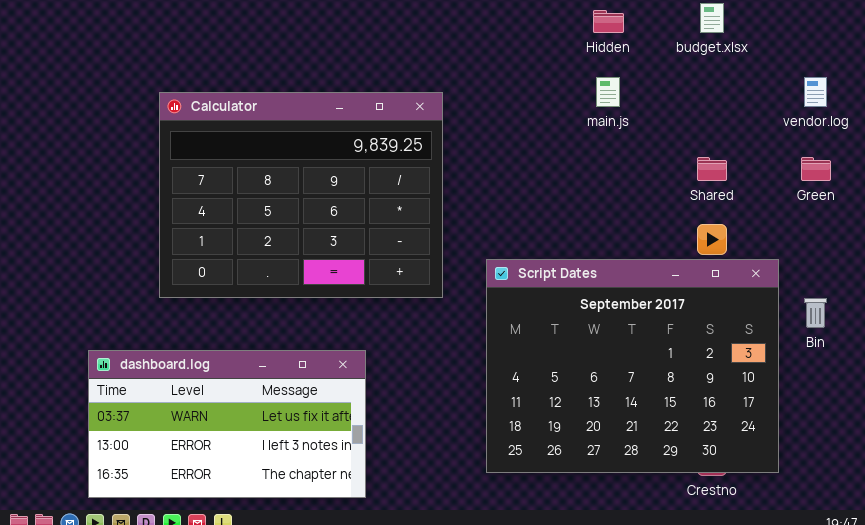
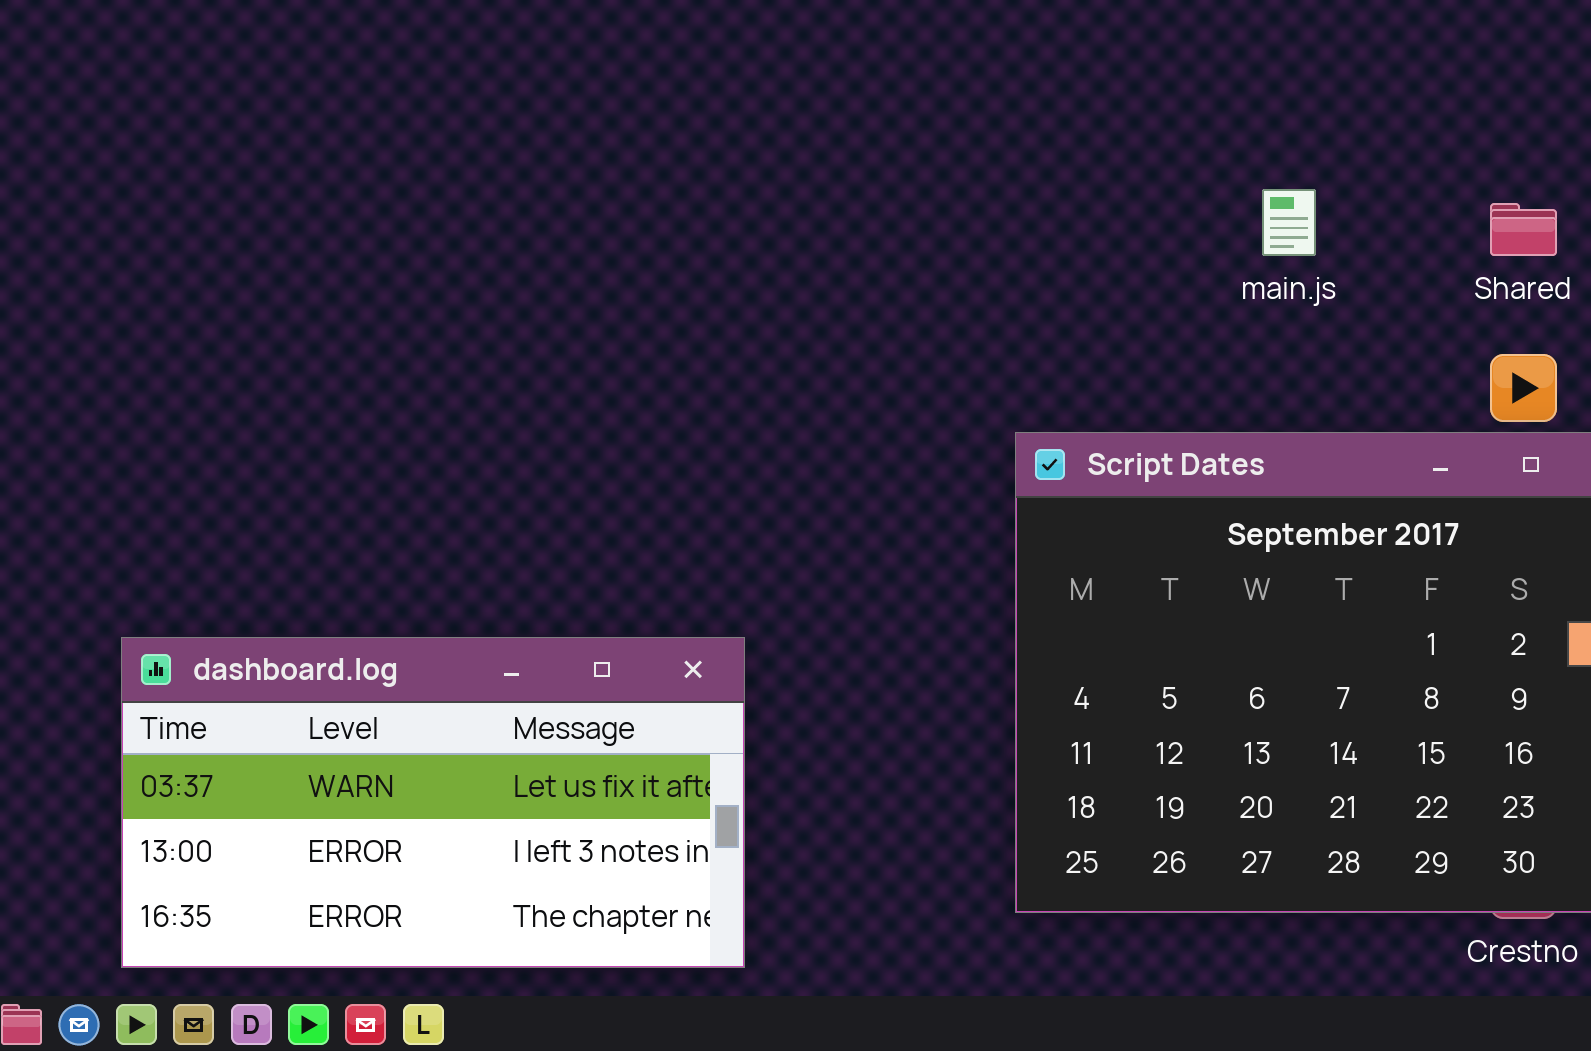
main.js: [596,77,620,107] -> [1262,189,1316,256], moved
Calculator: [159,92,443,298] -> none, closed

